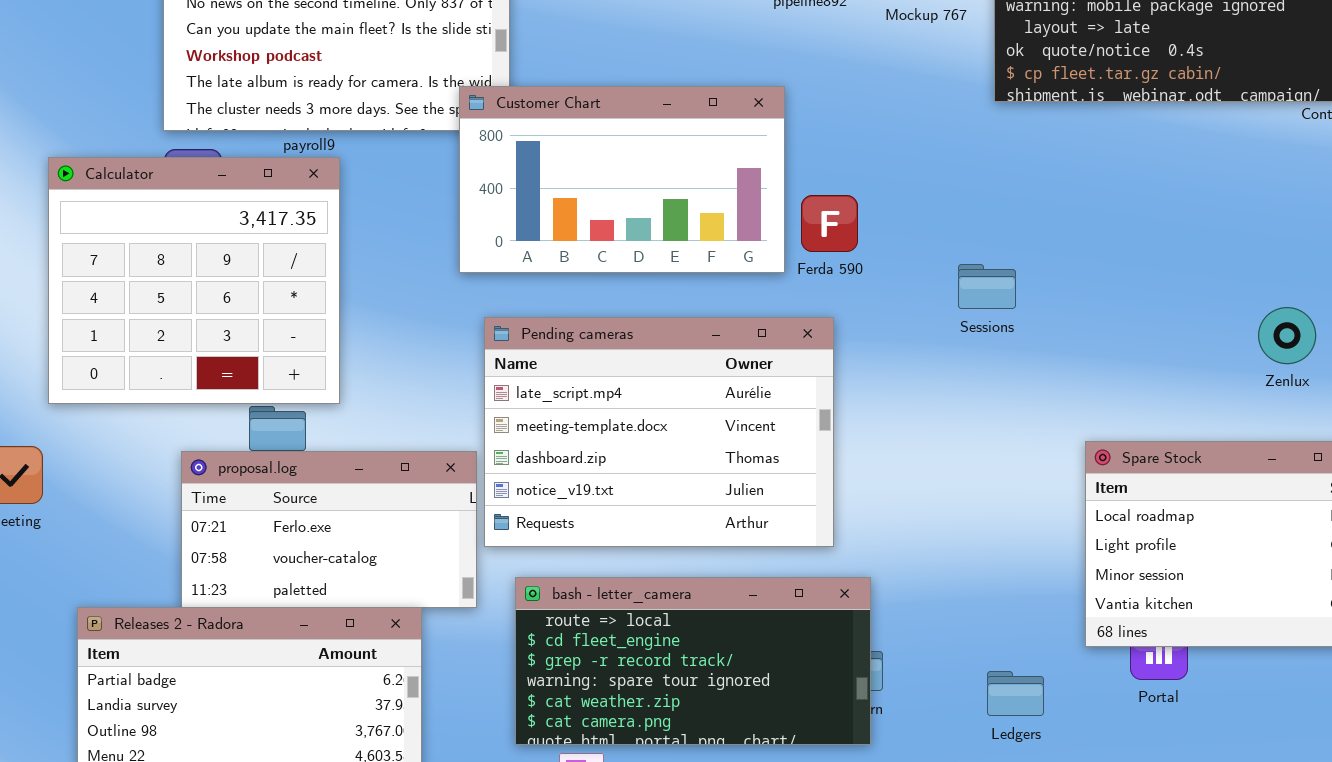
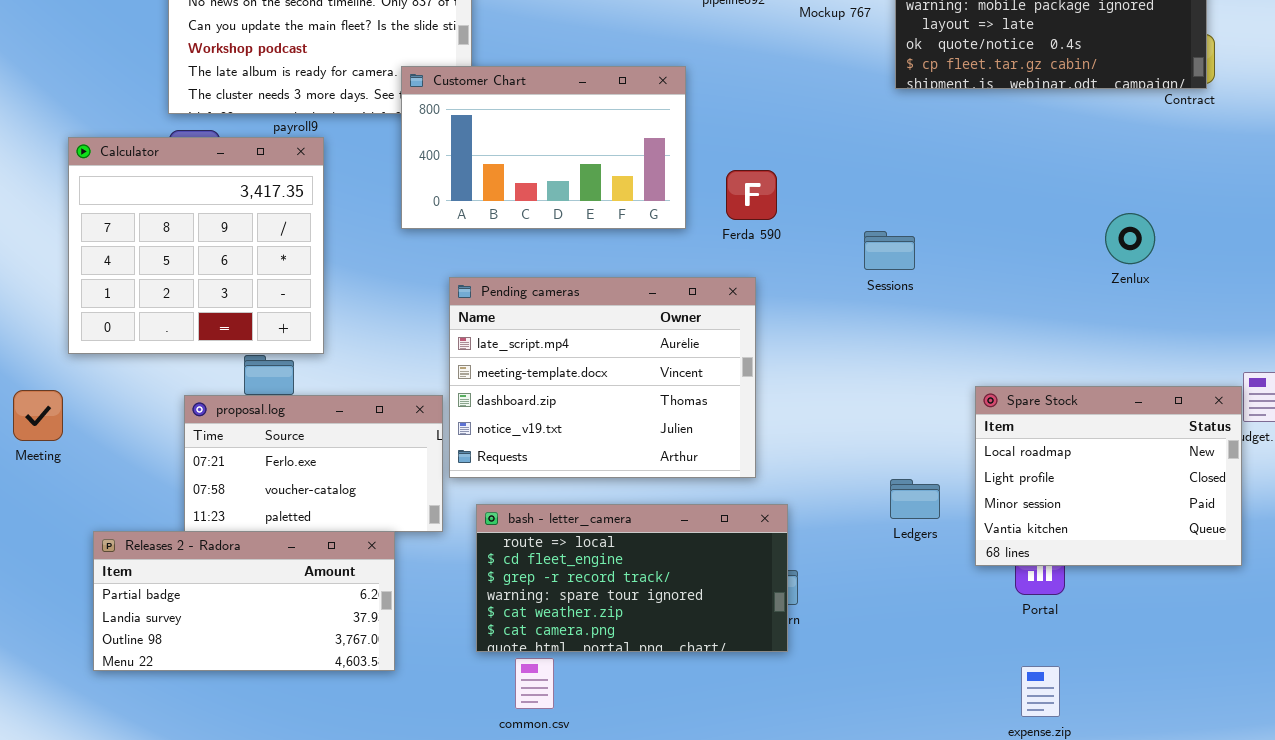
Customer Chart: [459,86,785,273] -> [401,66,686,229], moved
Zenlux: [1258,307,1316,364] -> [1105,213,1155,264], moved
Ledgers: [987,671,1044,716] -> [890,479,940,519], moved

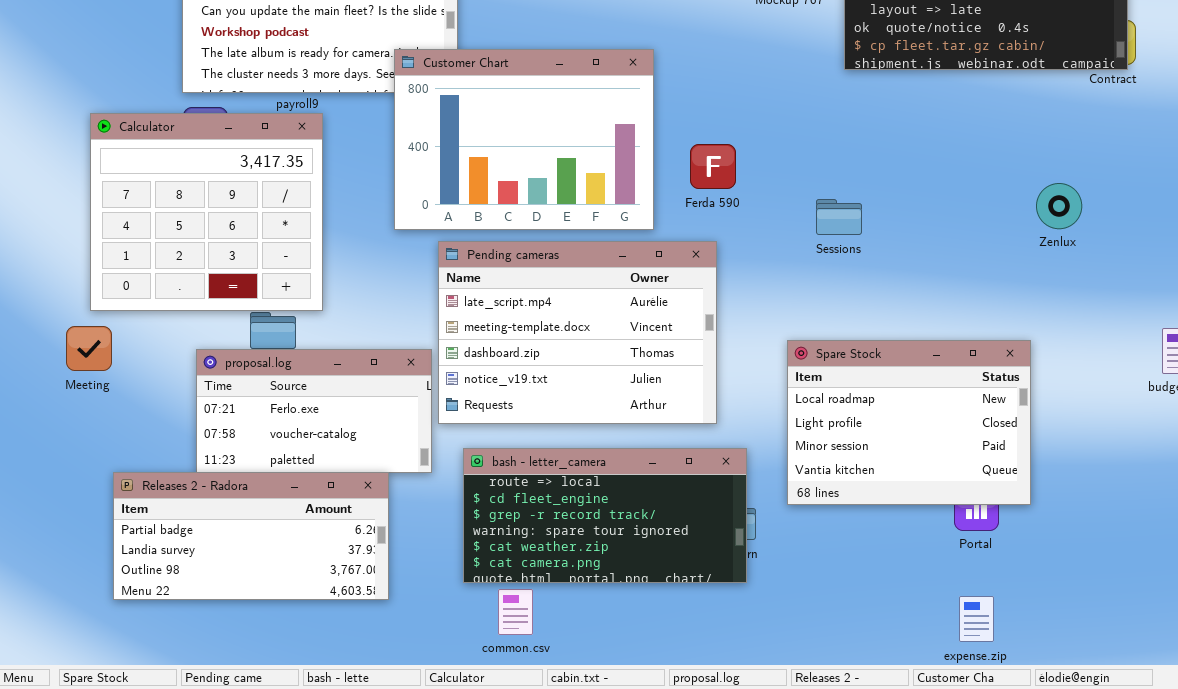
Customer Chart: [401,66,686,229] -> [394,49,654,230], resized
Spare Stock: [975,386,1242,566] -> [787,340,1031,505], moved
Meeting: [13,390,63,441] -> [66,326,112,371], moved

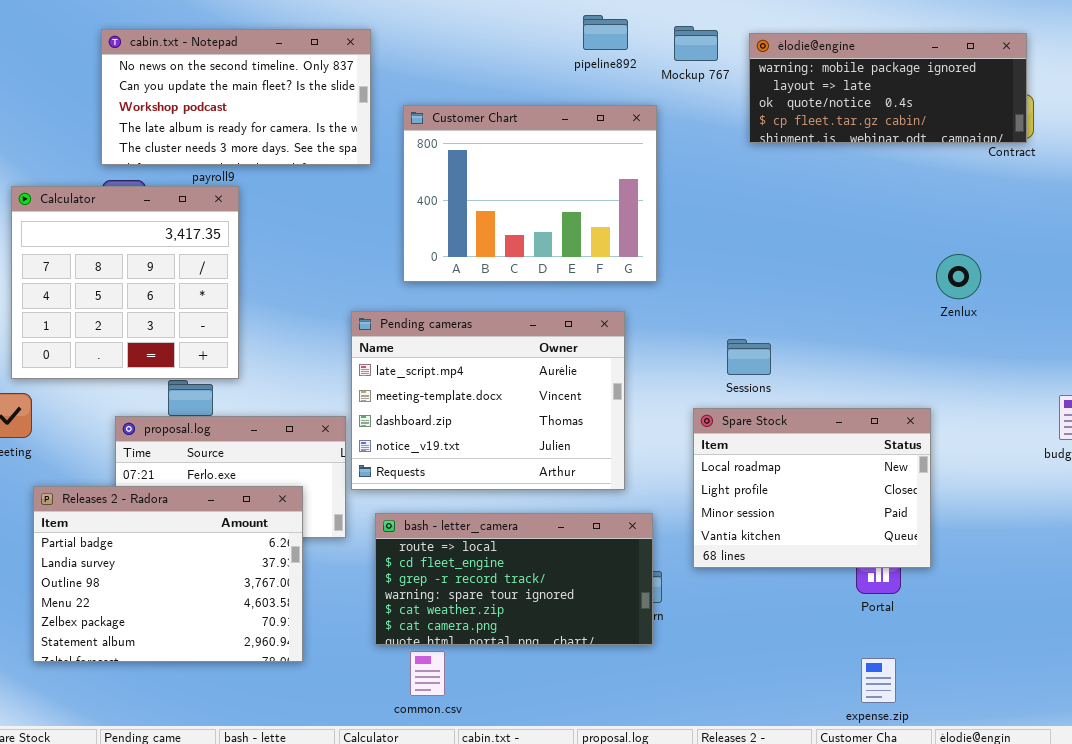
Customer Chart: [394,49,654,230] -> [403,105,657,282], moved
Sessions: [816,199,862,235] -> [727,339,771,375], moved
Releases 2 - Radora: [113,472,389,600] -> [33,486,303,662], resized

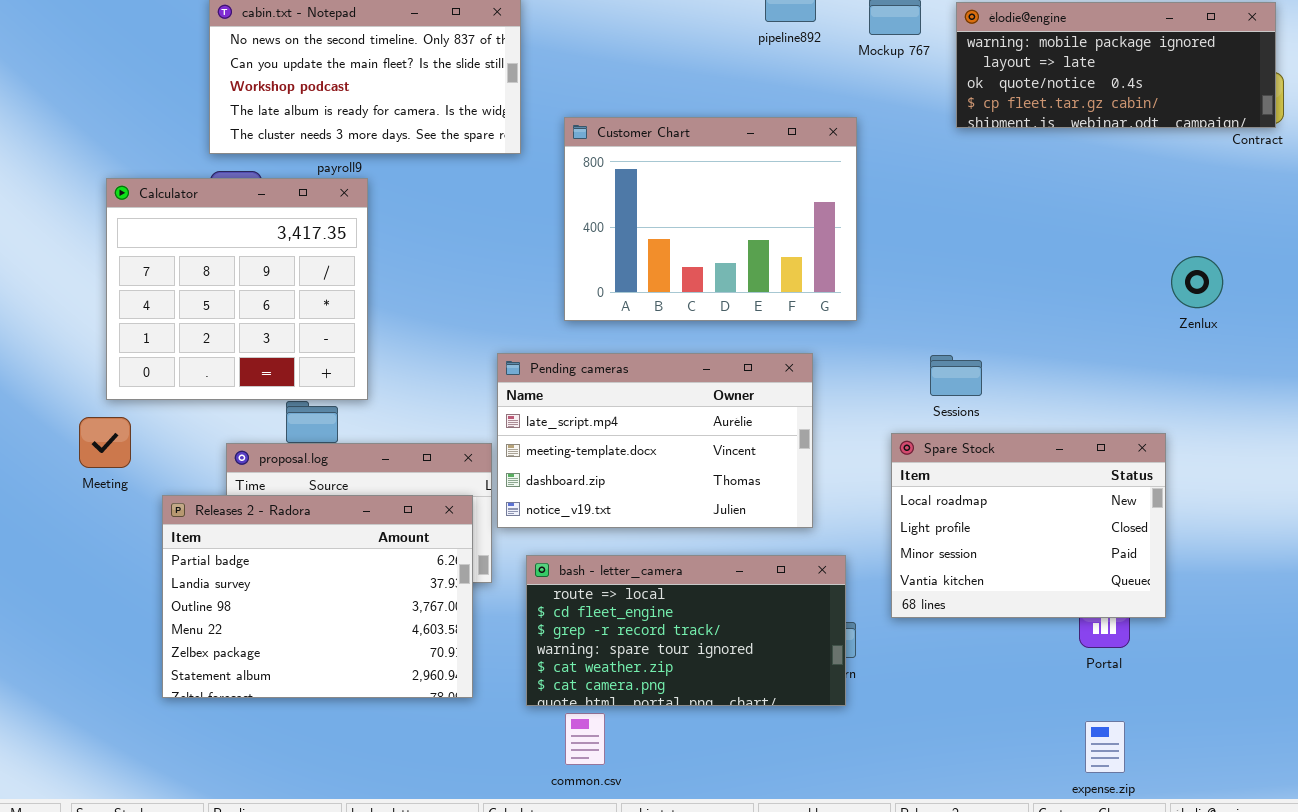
Customer Chart: [403,105,657,282] -> [564,117,857,321], moved
Pending cameras: [351,311,625,490] -> [497,353,813,528], resized
Releases 2 - Radora: [33,486,303,662] -> [162,495,473,698], moved

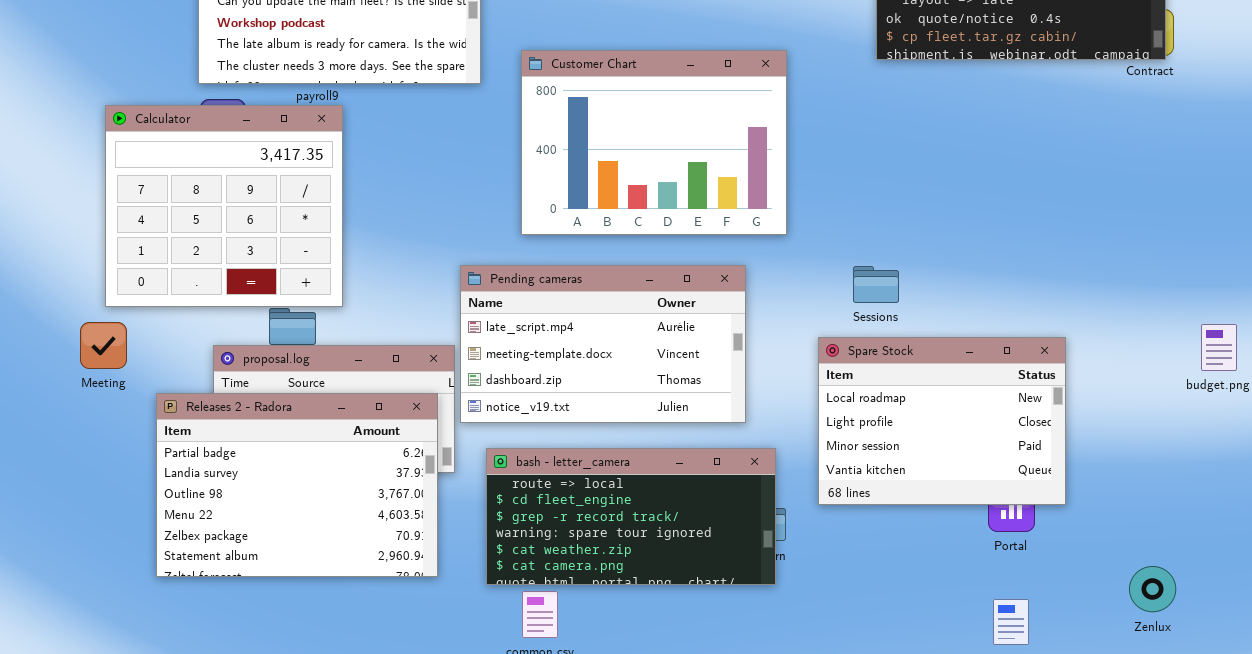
Zenlux: [1171,256,1223,308] -> [1129,566,1176,612], moved

